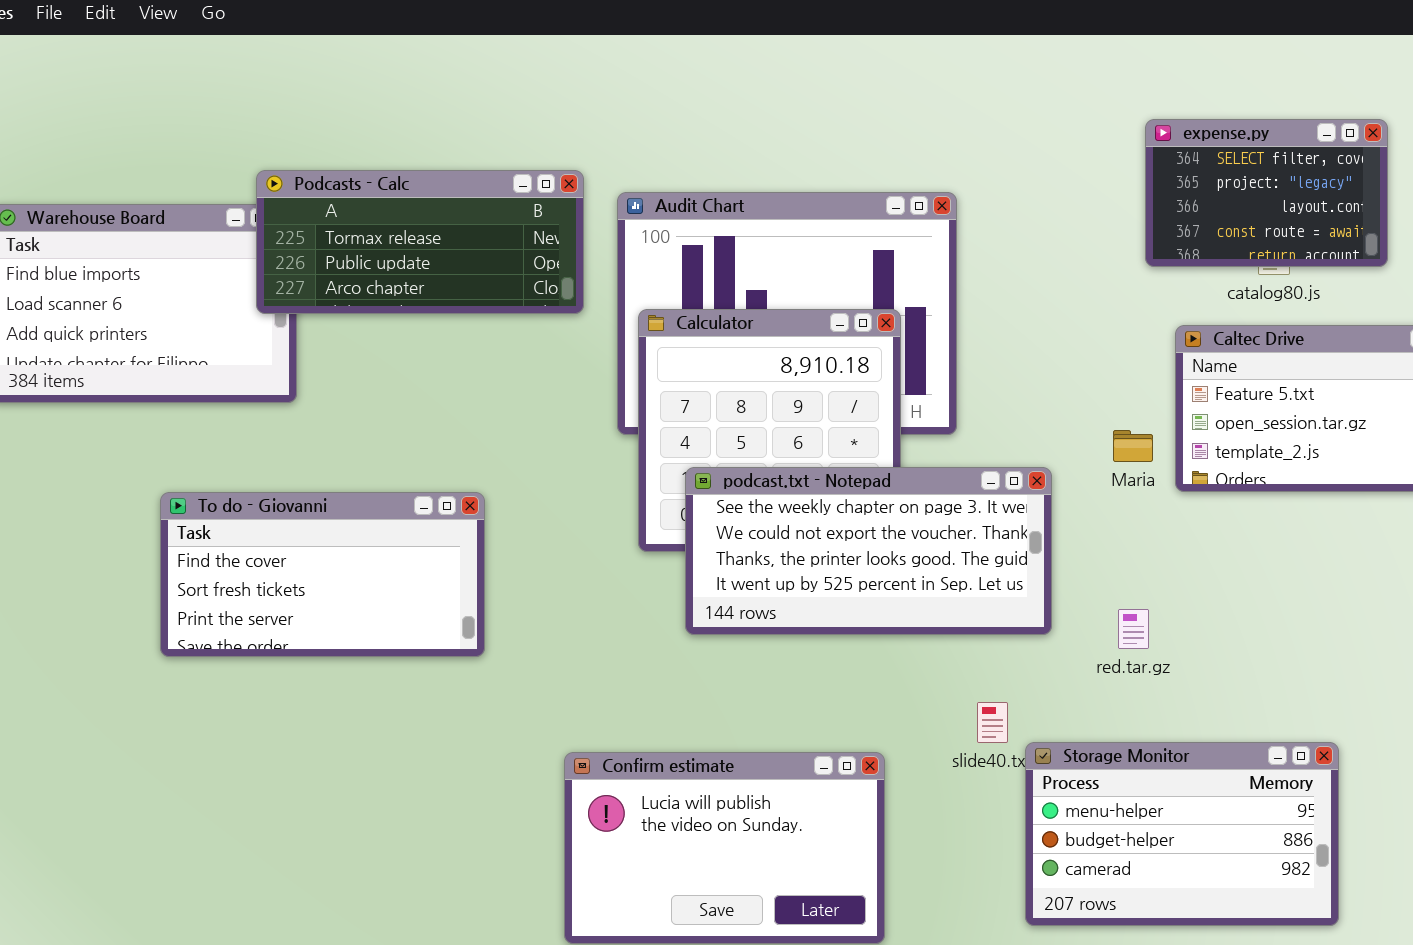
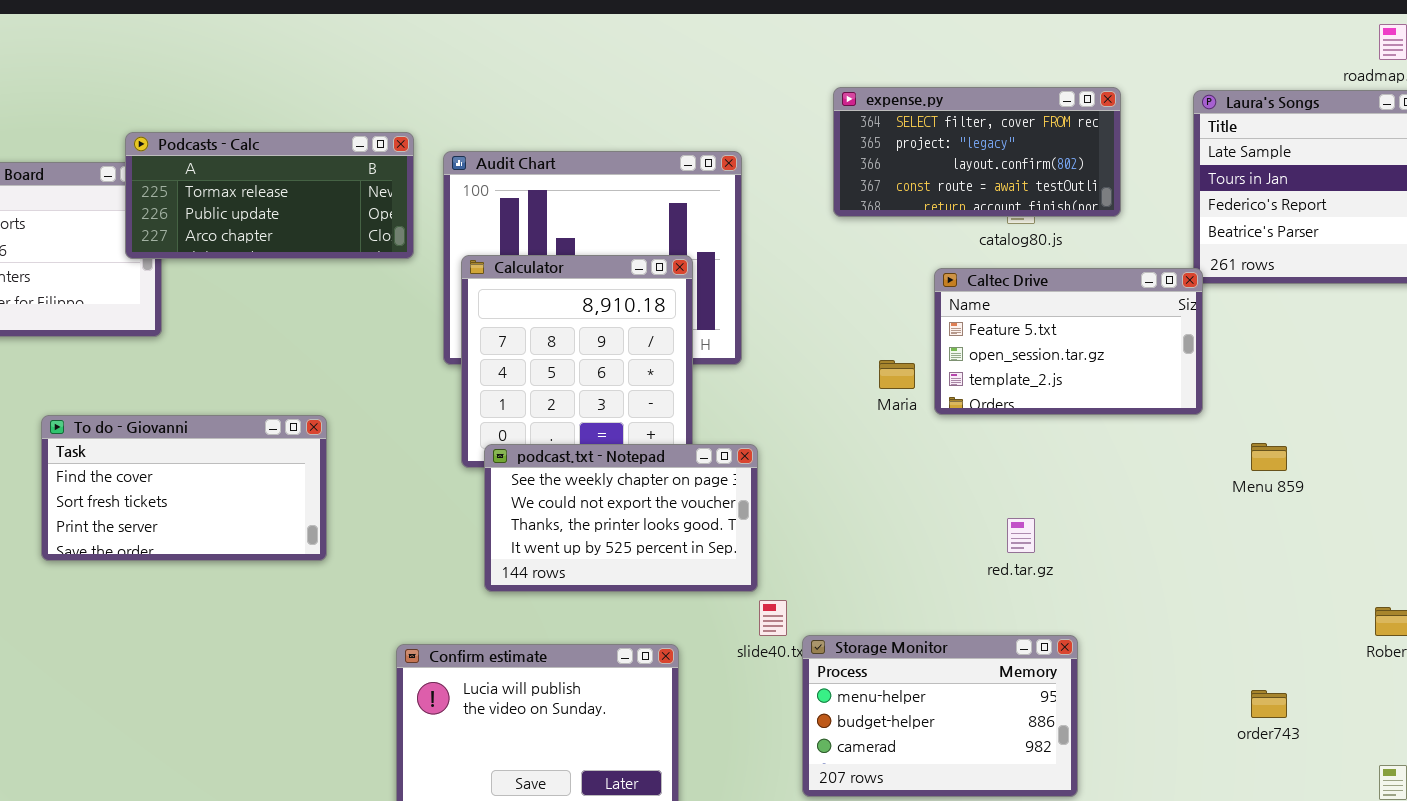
expense.py: [1145,119,1388,267] -> [833,87,1121,217], resized
podcast.txt - Notepad: [685,467,1052,635] -> [484,444,758,592], moved, resized
red.tar.gz: [1118,609,1149,649] -> [1007,518,1035,553], moved

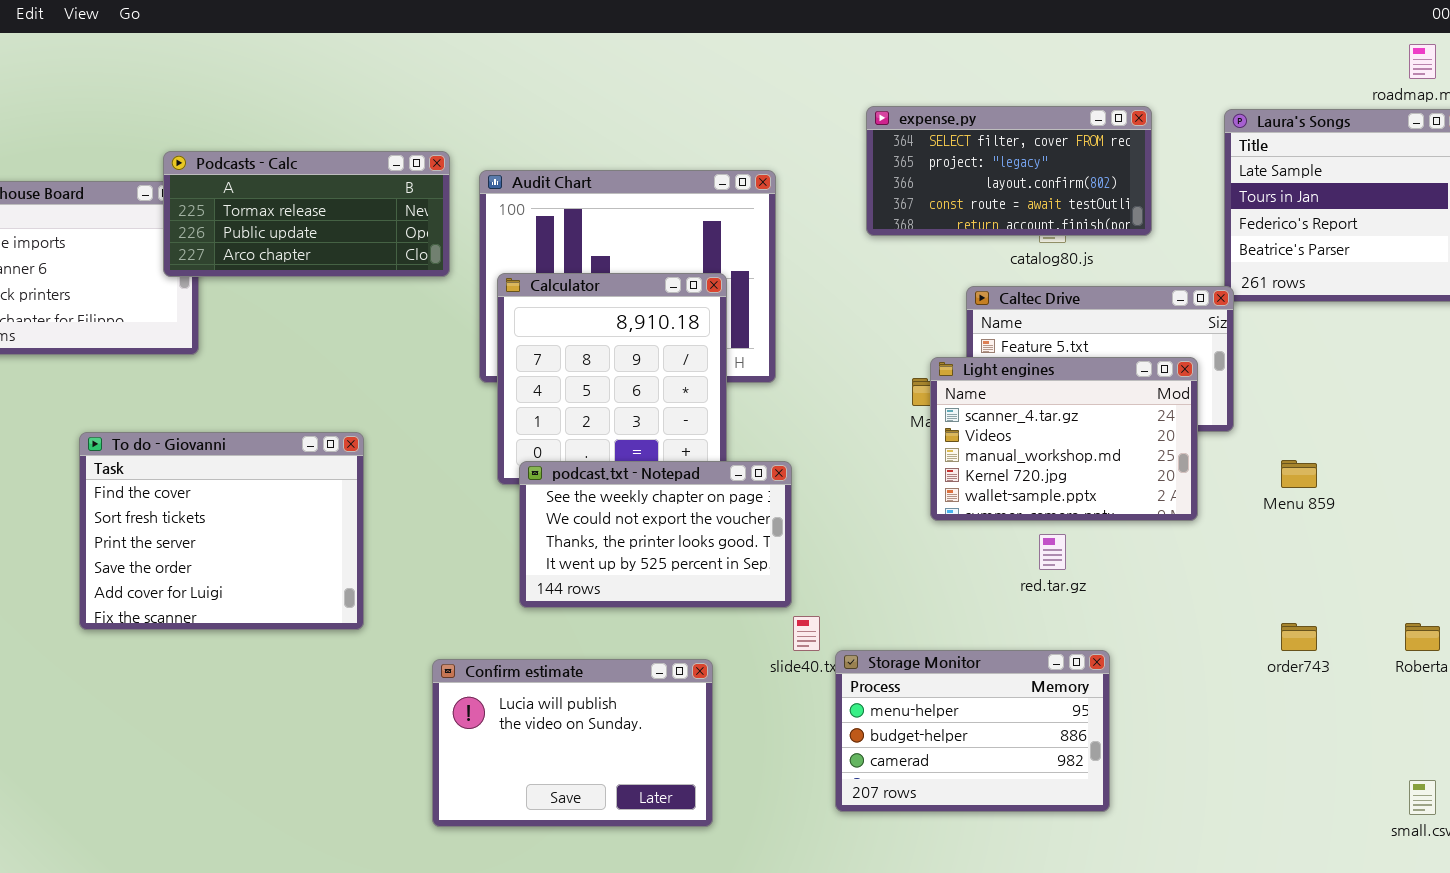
Light engines: none -> [930,357,1198,521], opened
To do - Giovanni: [41,415,327,561] -> [79,432,364,630], resized
order743: [1251,690,1287,718] -> [1281,623,1317,651], moved

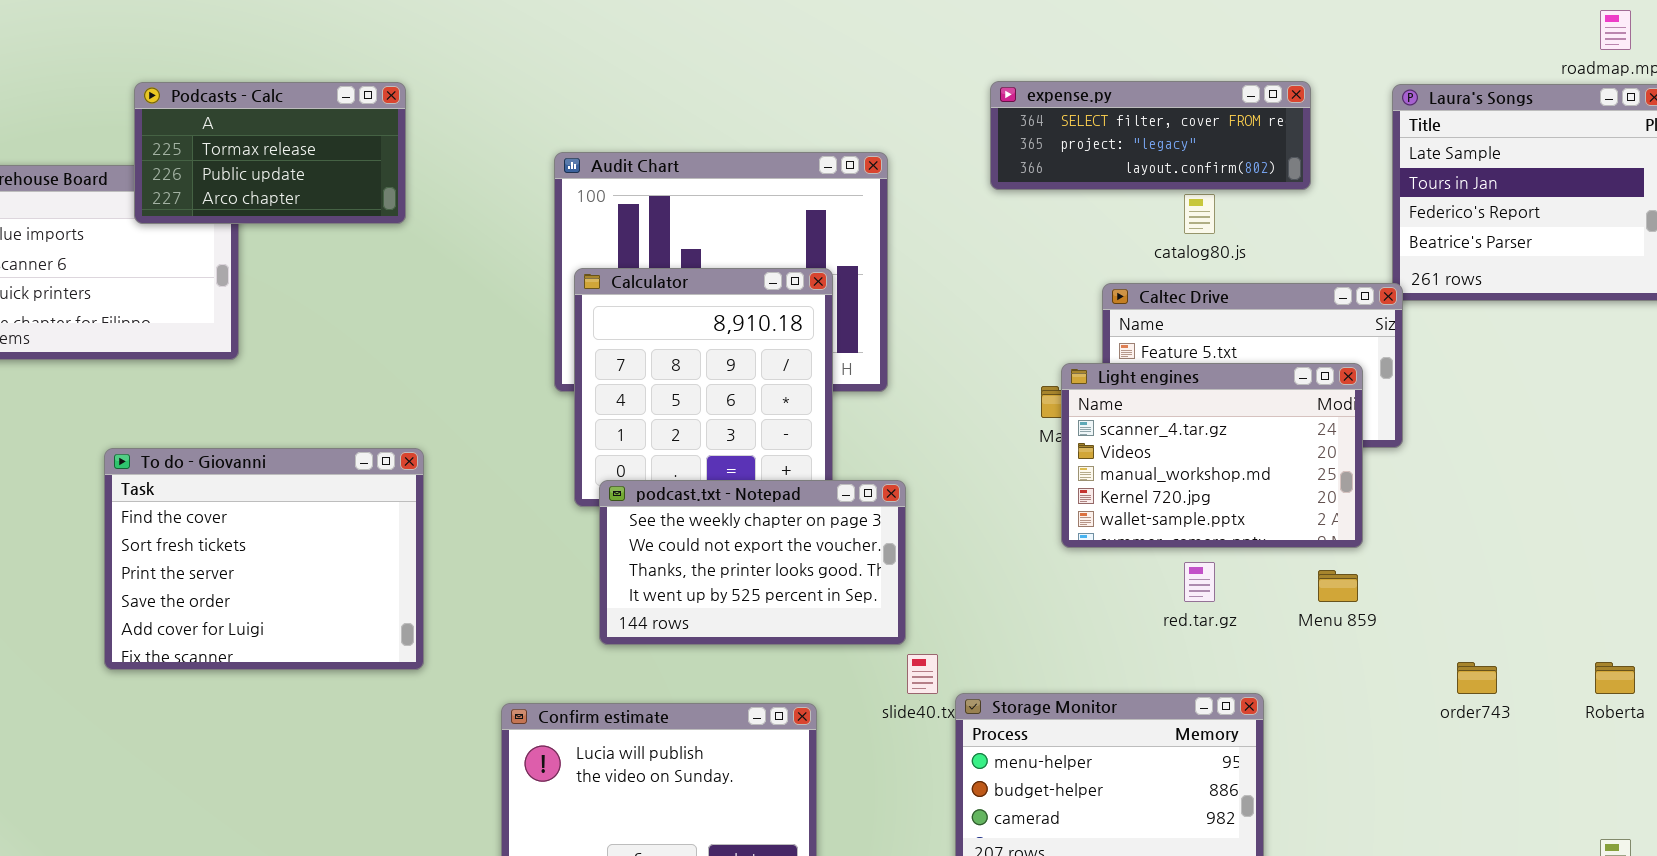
expense.py: [866,106,1152,236] -> [990,81,1311,190], resized
Podcasts - Calc: [163,151,450,277] -> [134,82,406,224], moved, resized
Menu 859: [1281,460,1317,488] -> [1318,570,1358,602], moved

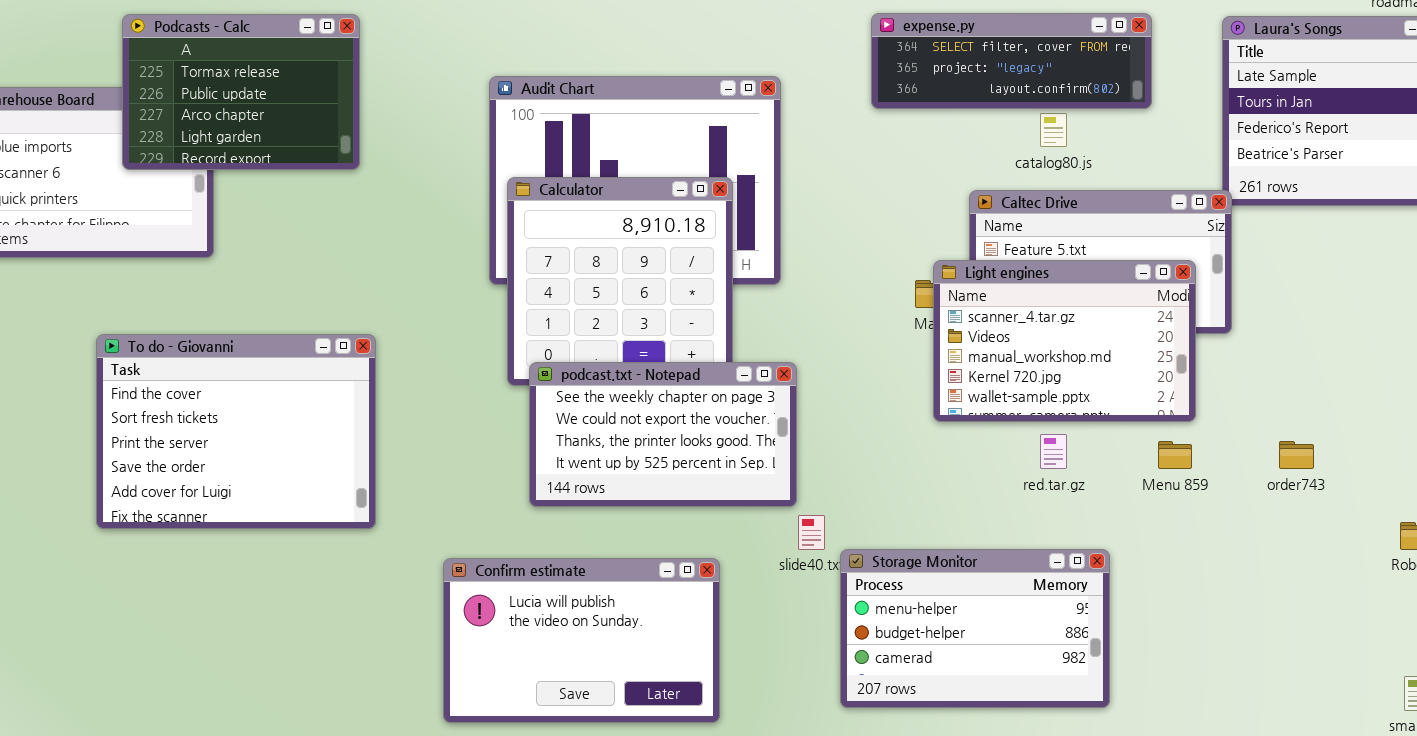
Podcasts - Calc: [134,82,406,224] -> [122,14,360,170], resized
order743: [1457,662,1497,694] -> [1279,441,1314,469], moved

